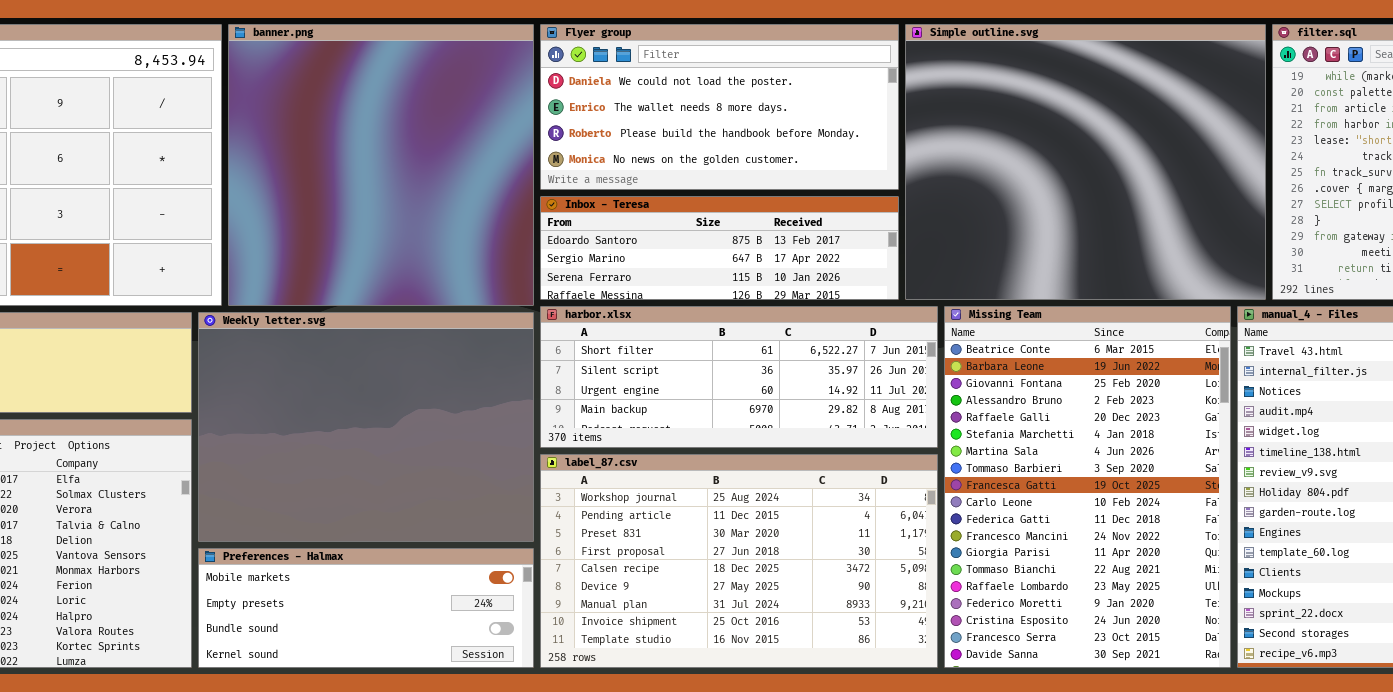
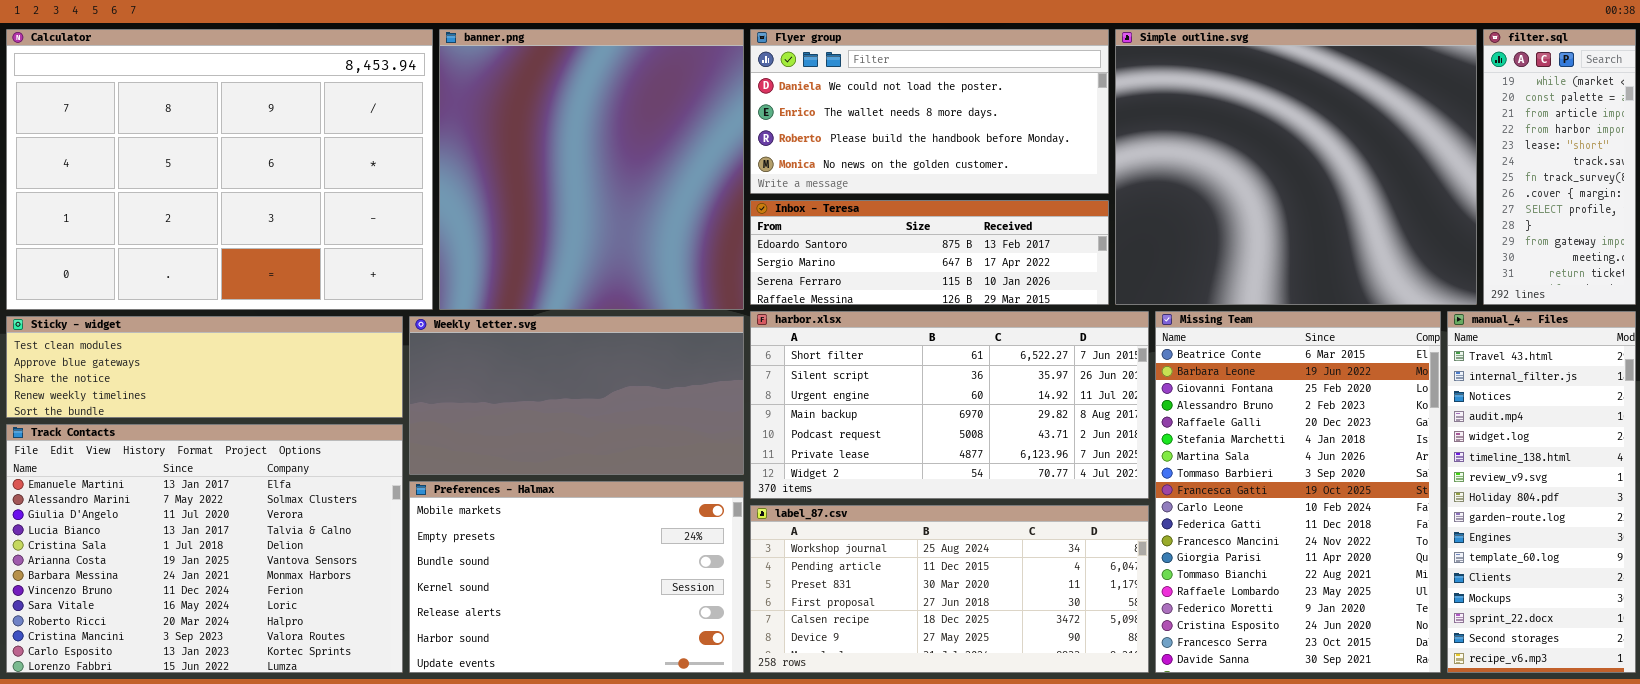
harbor.xlsx: [540,306,938,448] -> [750,311,1149,499], resized
Weekly letter.svg: [198,312,534,542] -> [409,316,744,475], resized
label_87.csv: [540,454,938,668] -> [750,505,1149,673], resized
Preferences - Halmax: [198,548,534,668] -> [409,481,744,673], resized

